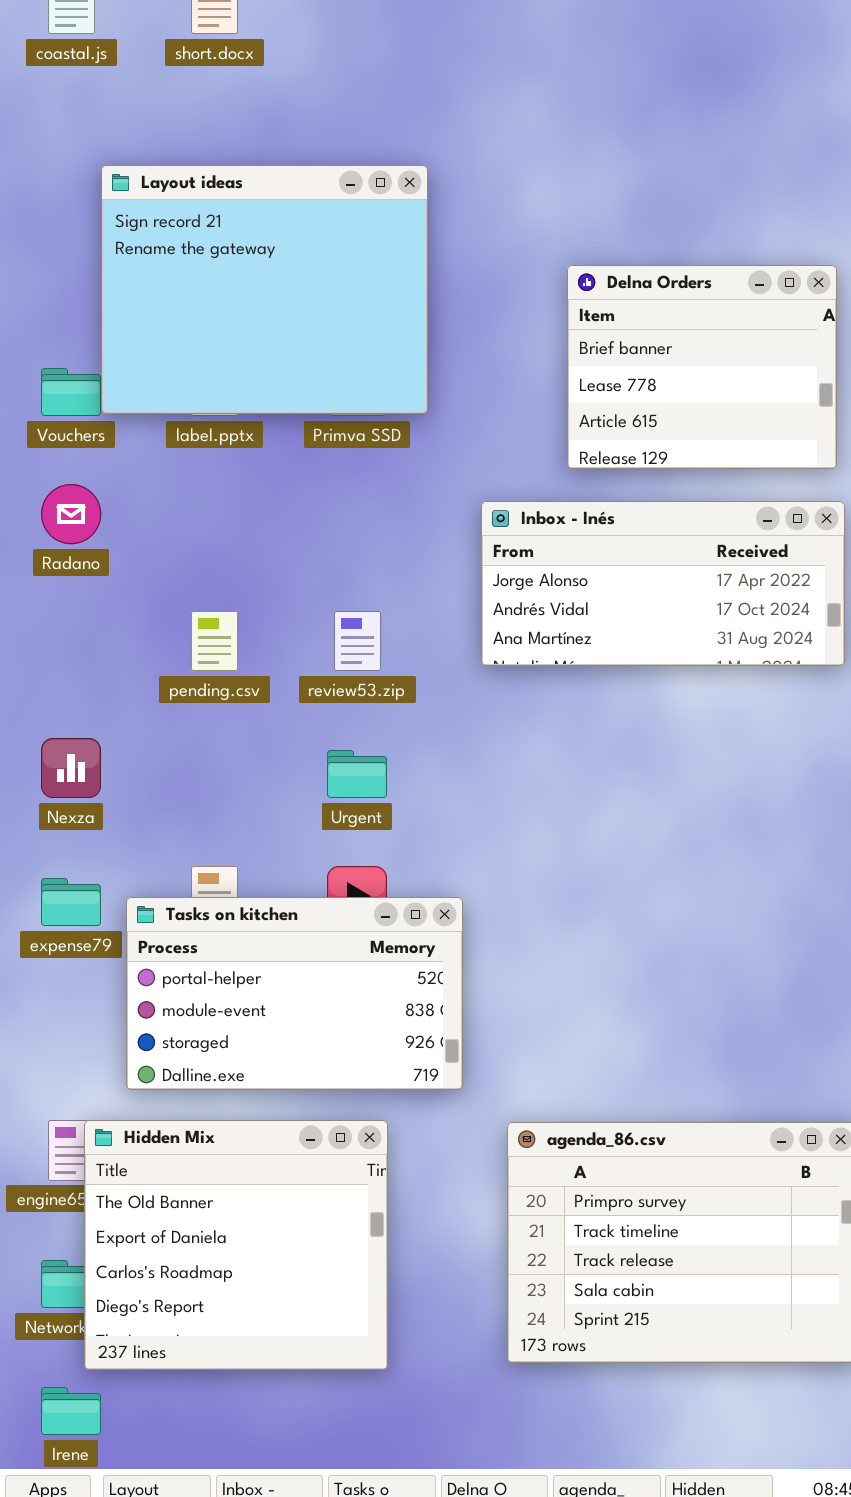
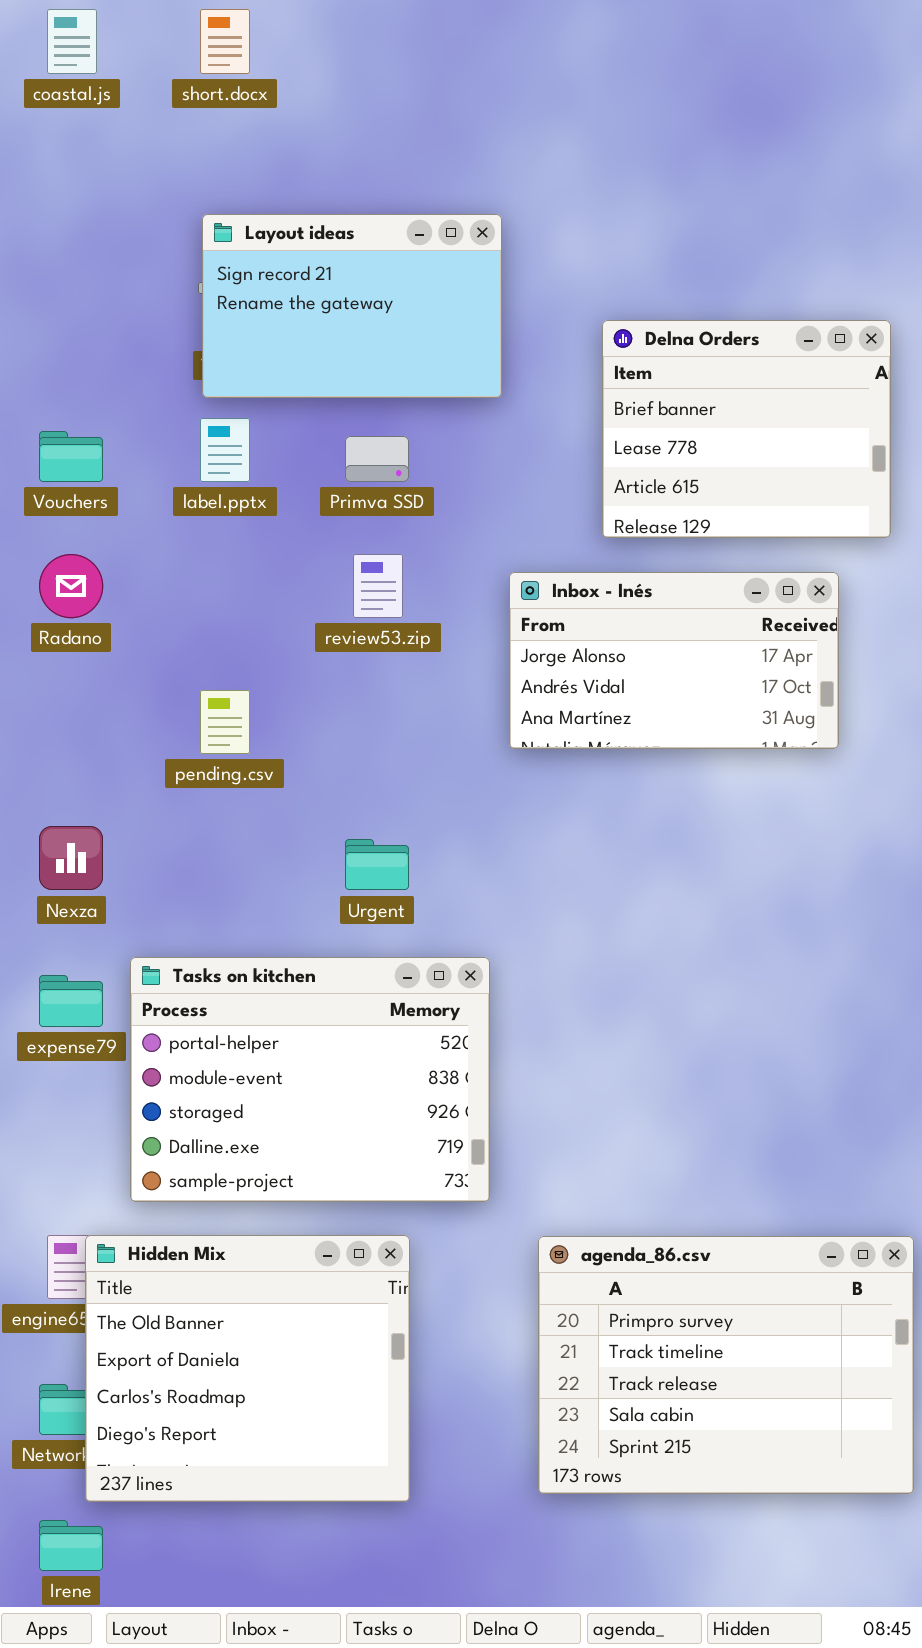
Layout ideas: [101,165,428,414] -> [202,214,502,398], moved, resized
Inbox - Inés: [481,501,845,666] -> [509,572,839,749], resized
review53.zip: [334,611,381,671] -> [353,554,403,618], moved
Tasks on kitchen: [126,897,463,1090] -> [130,957,490,1202], resized

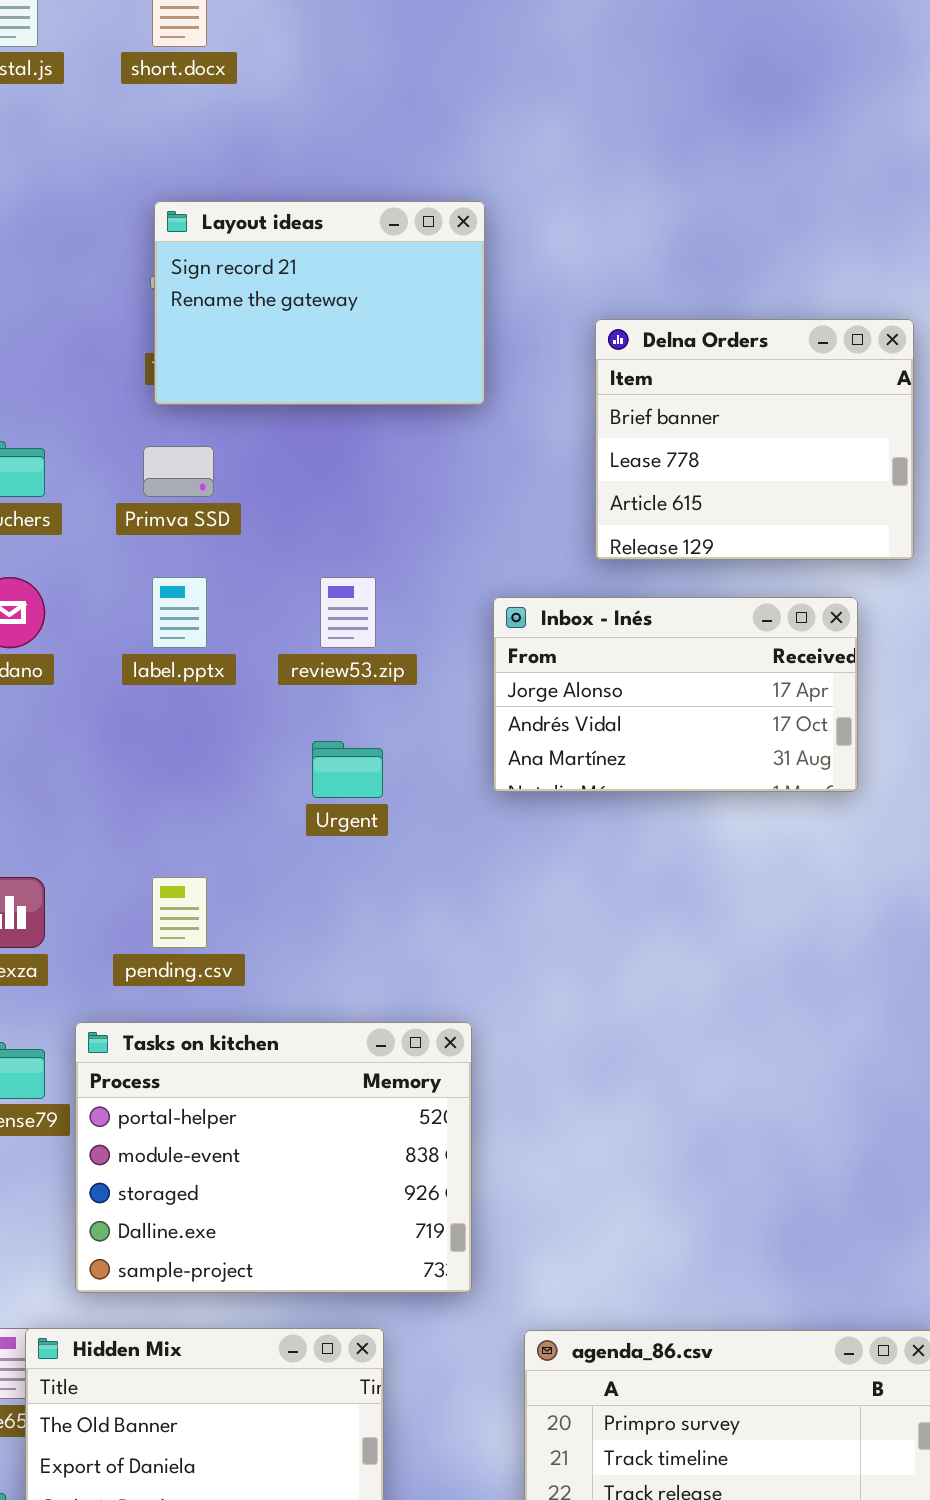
label.pptx: [200,418,250,482] -> [152,577,207,648], moved
Primva SSD: [345,436,409,482] -> [143,446,214,497], moved
pending.csv: [200,690,250,754] -> [152,877,207,948], moved
Urgent: [345,839,409,890] -> [312,741,383,798], moved

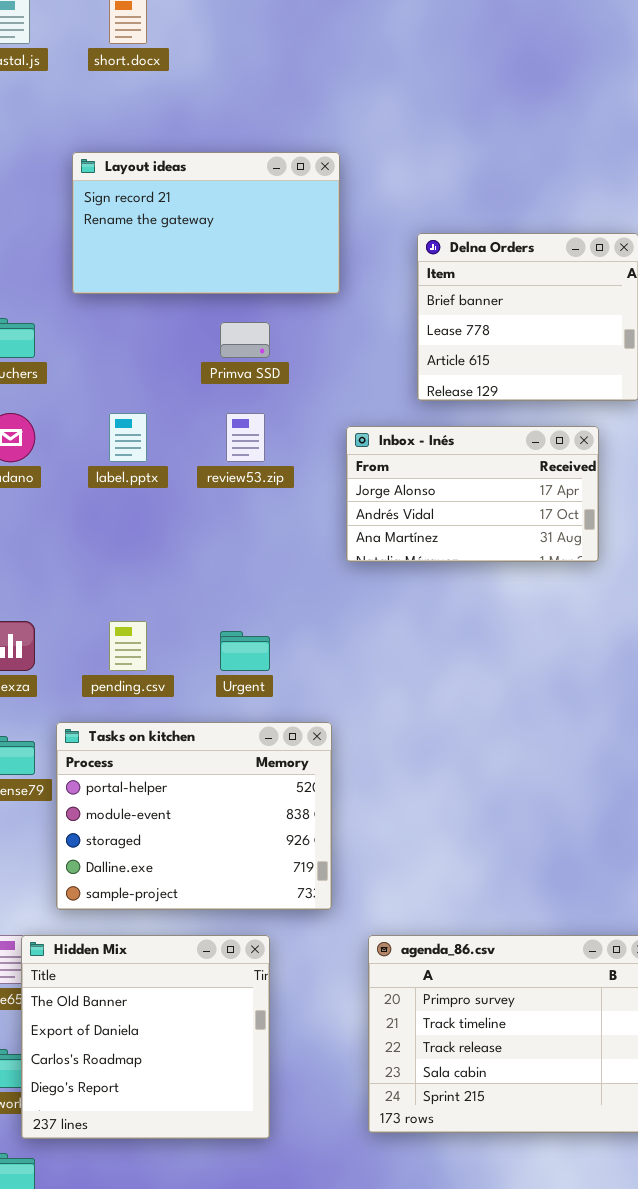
Layout ideas: [154,201,485,405] -> [72,152,340,294], resized
Primva SSD: [143,446,214,497] -> [220,322,270,358], moved
Urgent: [312,741,383,798] -> [220,631,270,671], moved

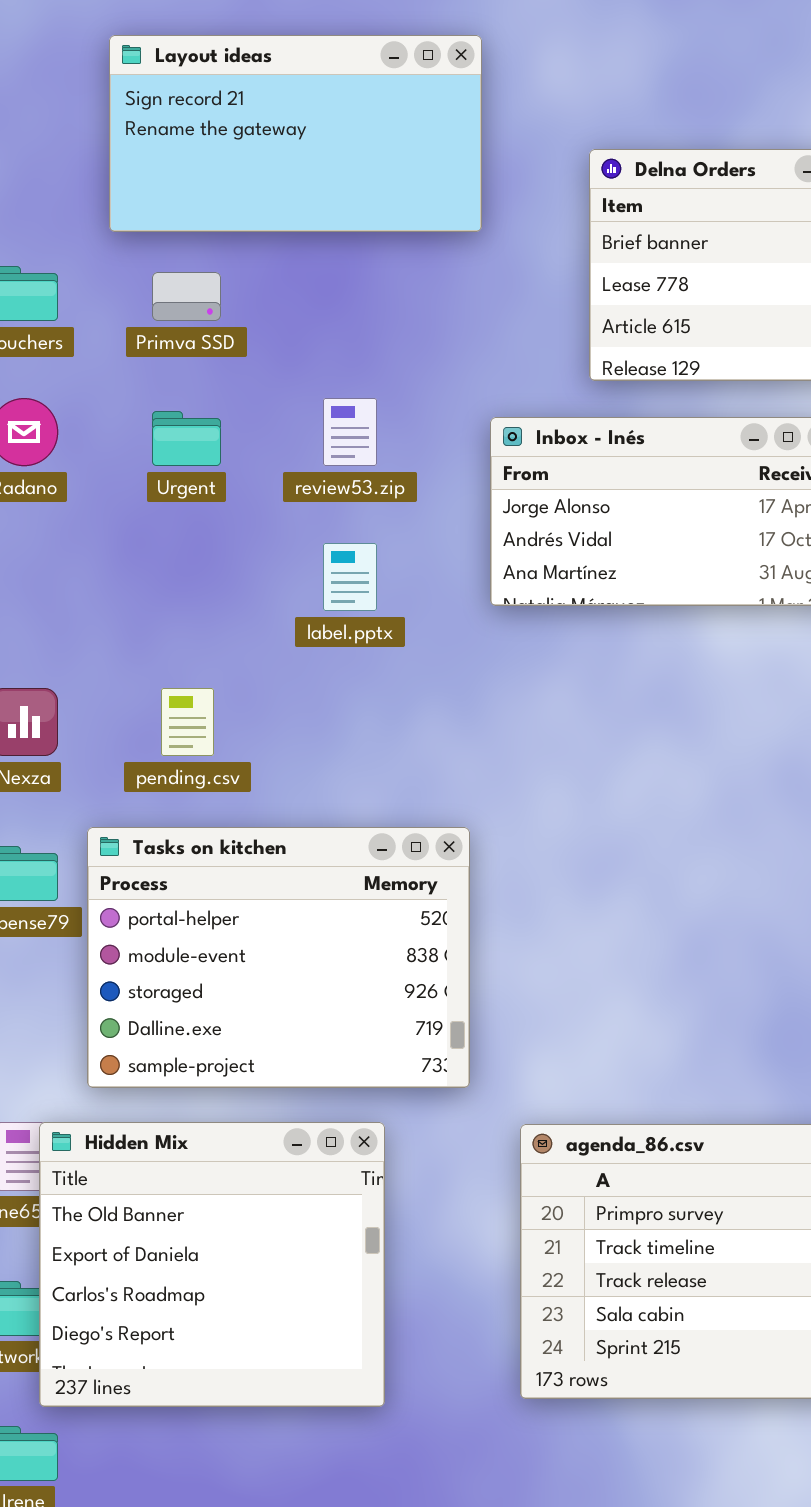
Primva SSD: [220,322,270,358] -> [152,272,221,321], moved
label.pptx: [109,413,147,462] -> [323,543,377,611], moved
Urgent: [220,631,270,671] -> [152,411,221,466], moved

